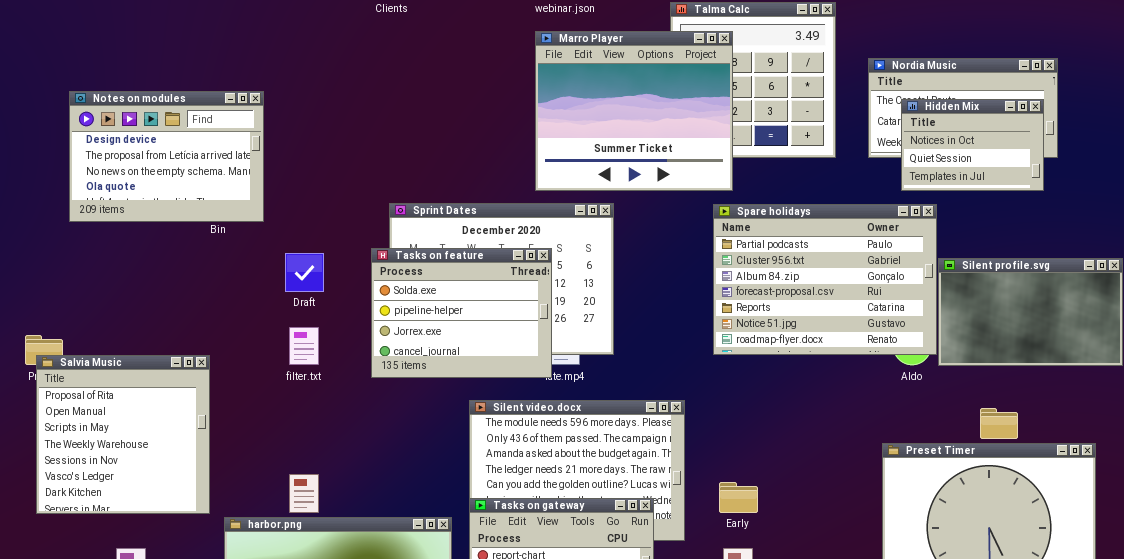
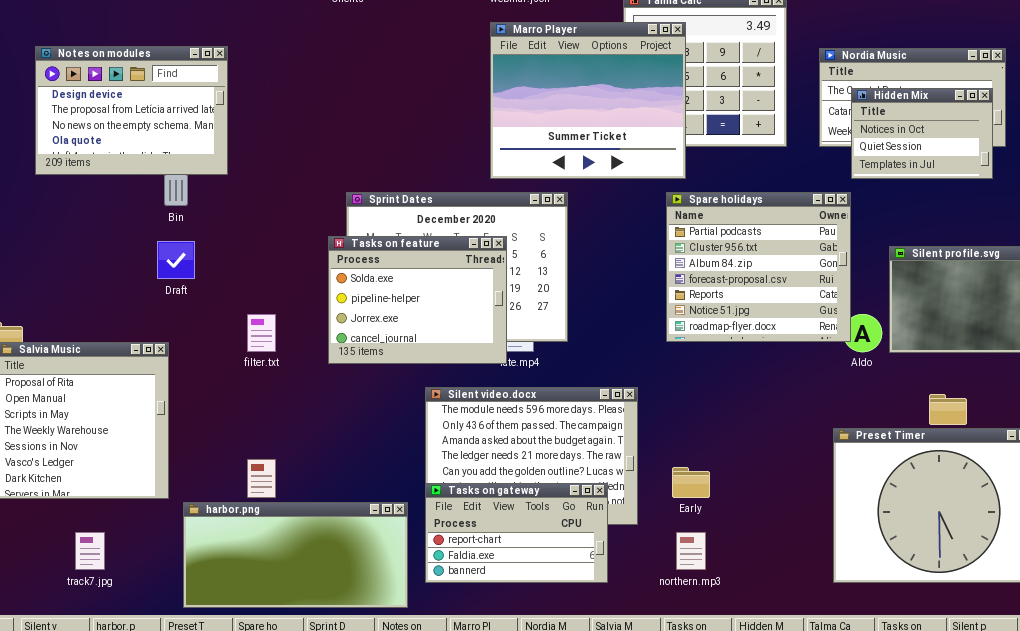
Notes on modules: [69,91,264,222] -> [35,46,228,175], moved
Spare holidays: [713,204,937,355] -> [666,192,851,342], resized
Draft: [285,253,324,292] -> [157,241,195,279], moved

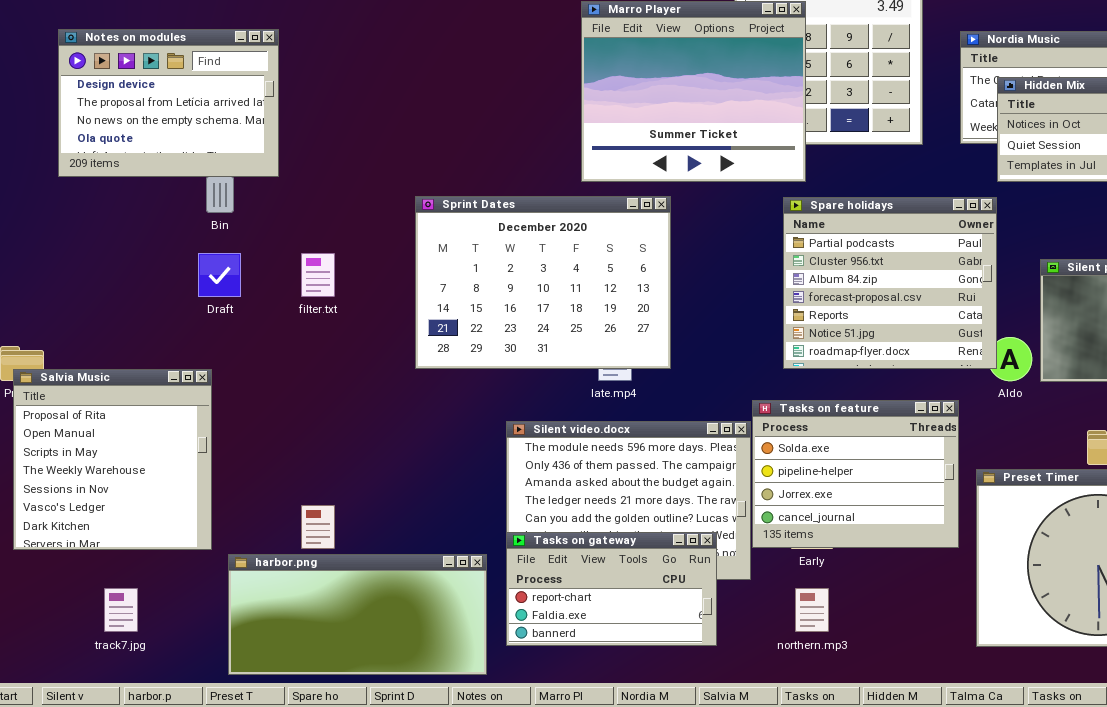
Tasks on feature: [328,236,507,364] -> [752,400,959,548], moved
filter.txt: [247,314,276,352] -> [301,253,335,297], moved

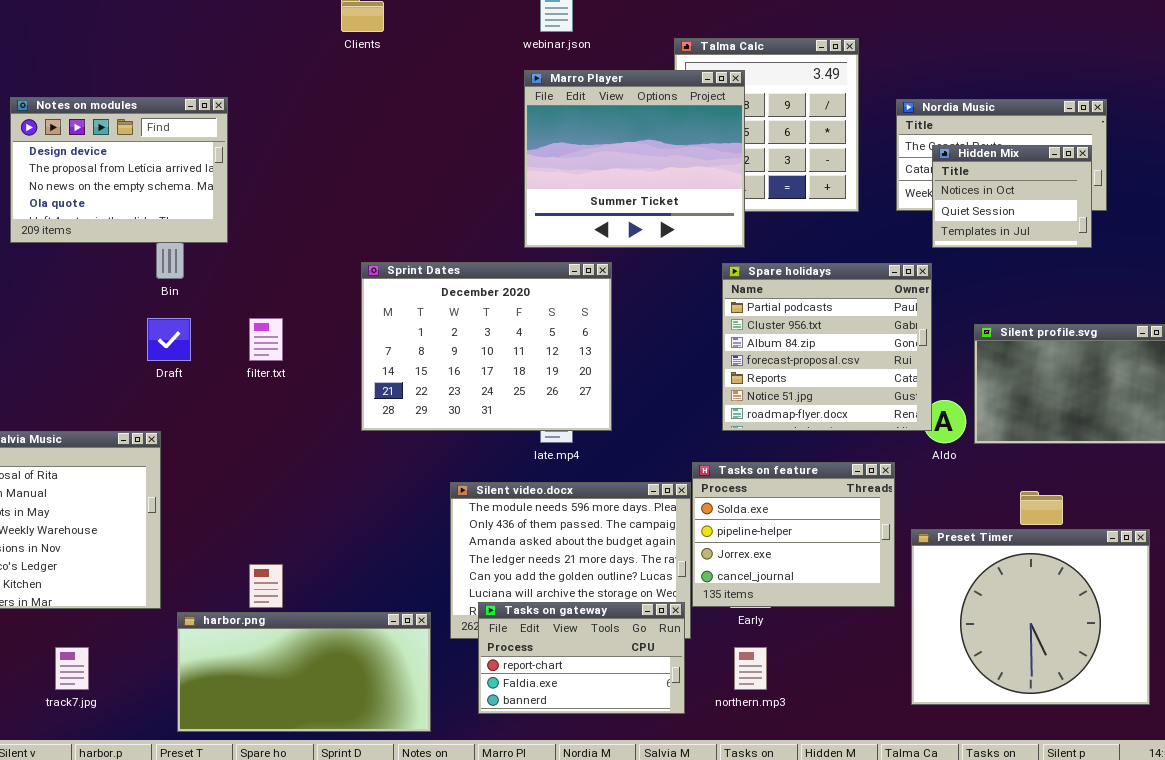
Tasks on gateway: [506,532,717,646] -> [478,602,685,714], moved

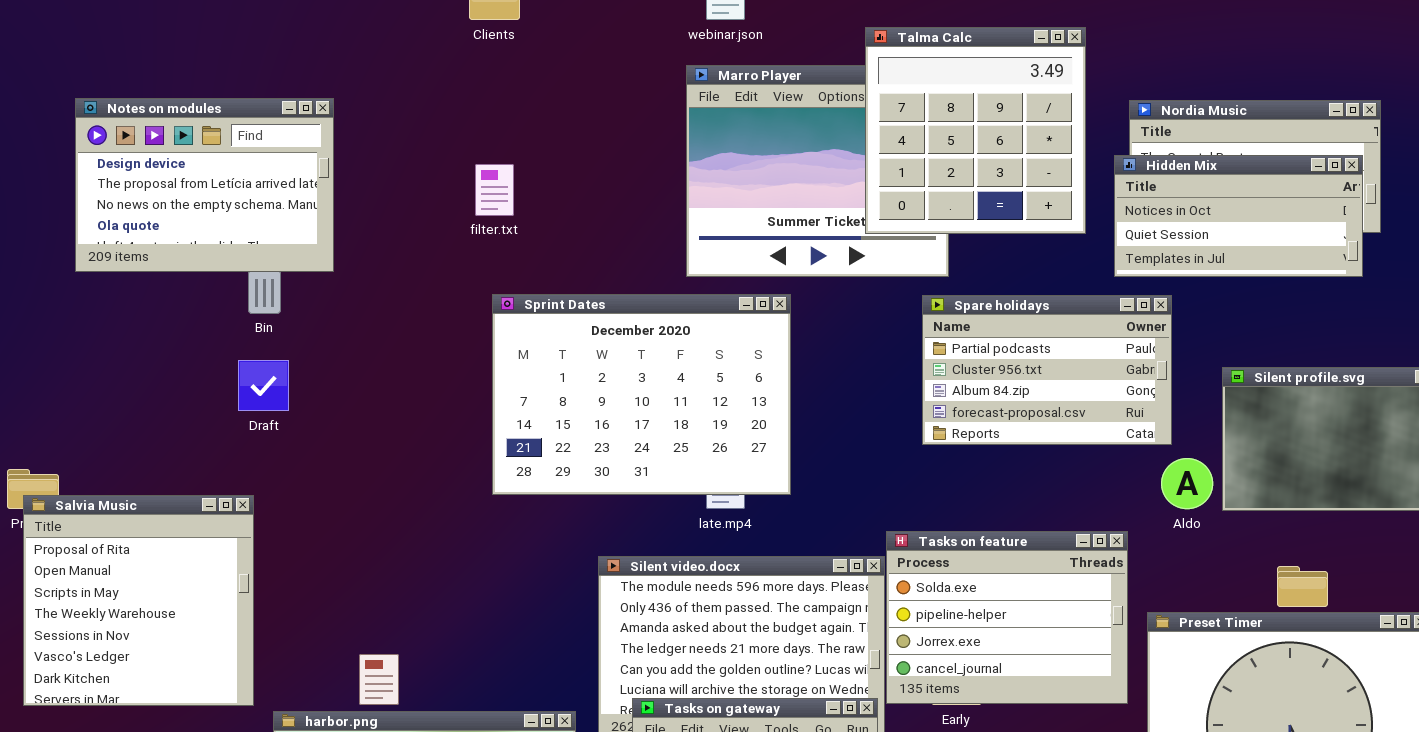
Talma Calc: [674,38,859,212] -> [865,27,1086,234], raised
Hidden Mix: [932,145,1092,248] -> [1114,155,1363,277], resized
Spare holidays: [722,263,932,431] -> [922,295,1172,445], resized
filter.txt: [249,318,283,361] -> [475,164,514,216], moved

